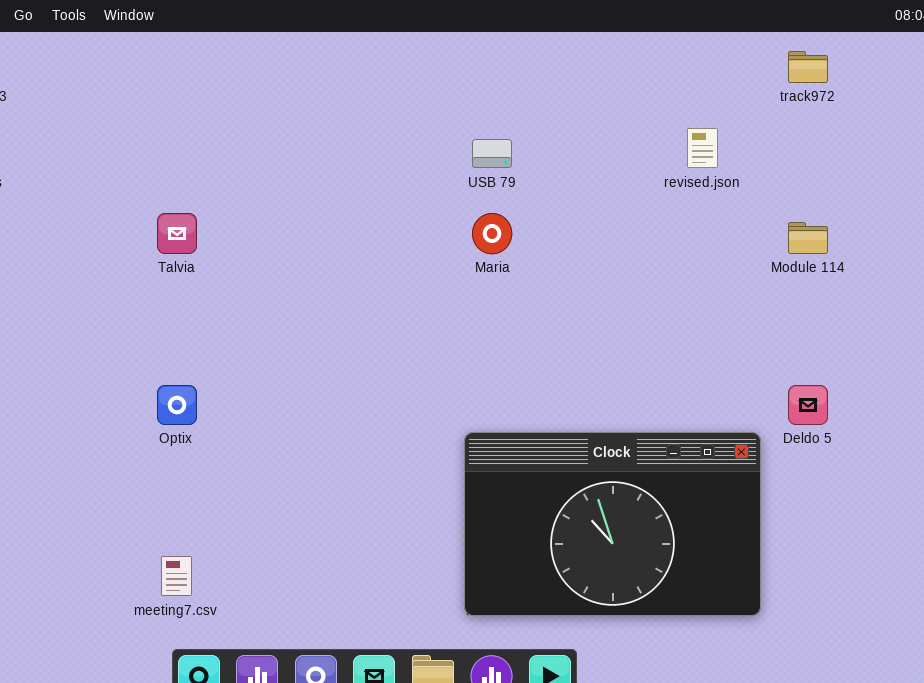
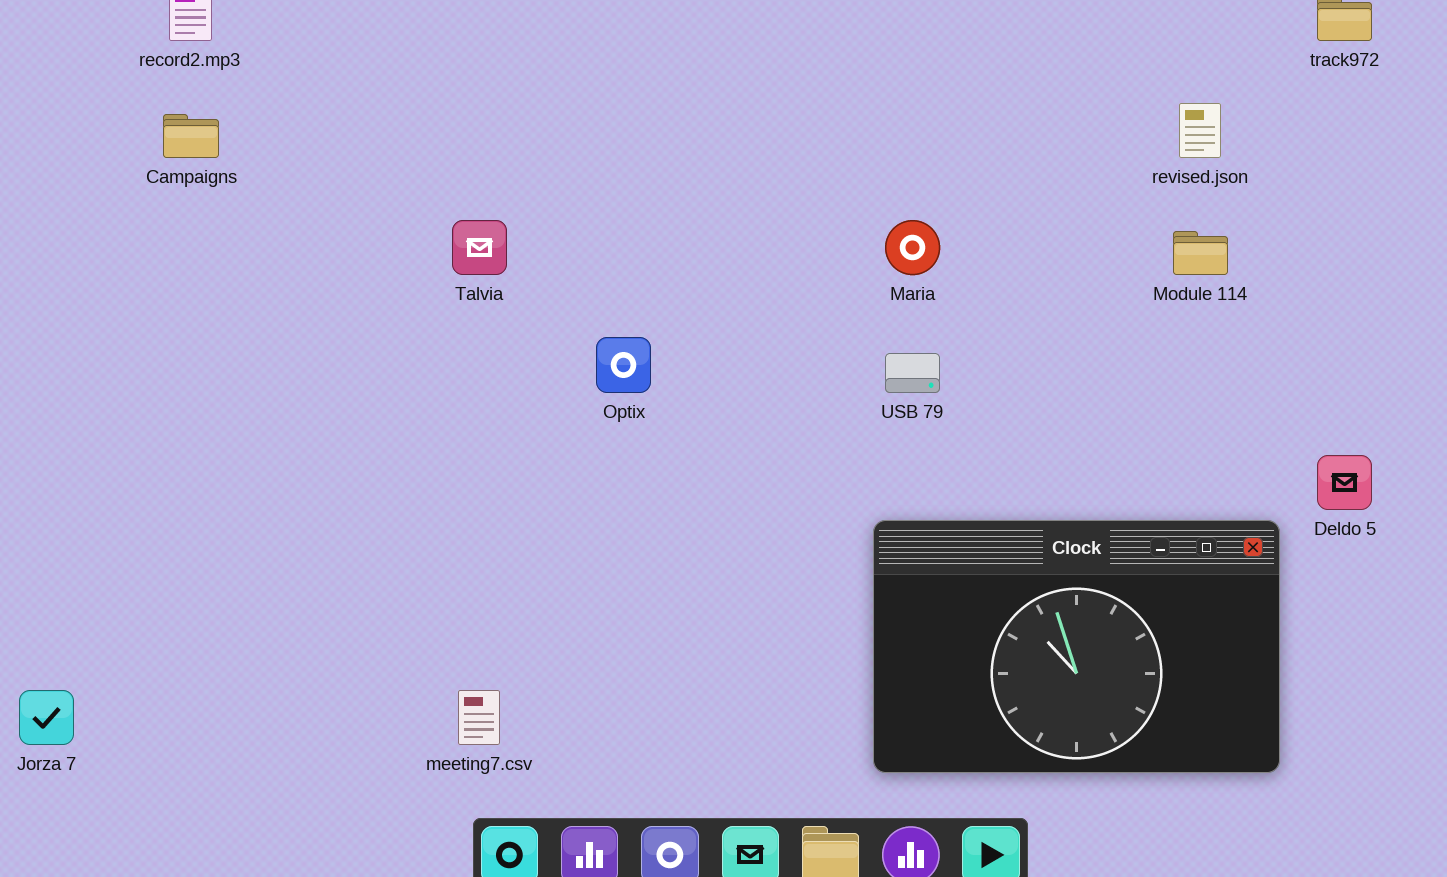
USB 79: [472,139,512,168] -> [885,353,940,393], moved
Module 114: [788,222,828,254] -> [1173,231,1228,275], moved
Optix: [157,385,197,425] -> [596,337,651,393], moved

